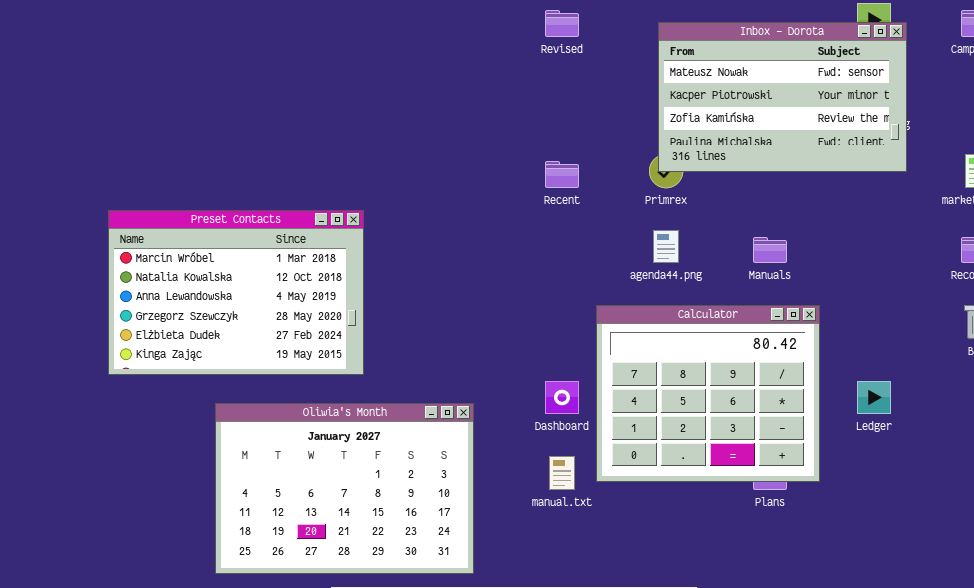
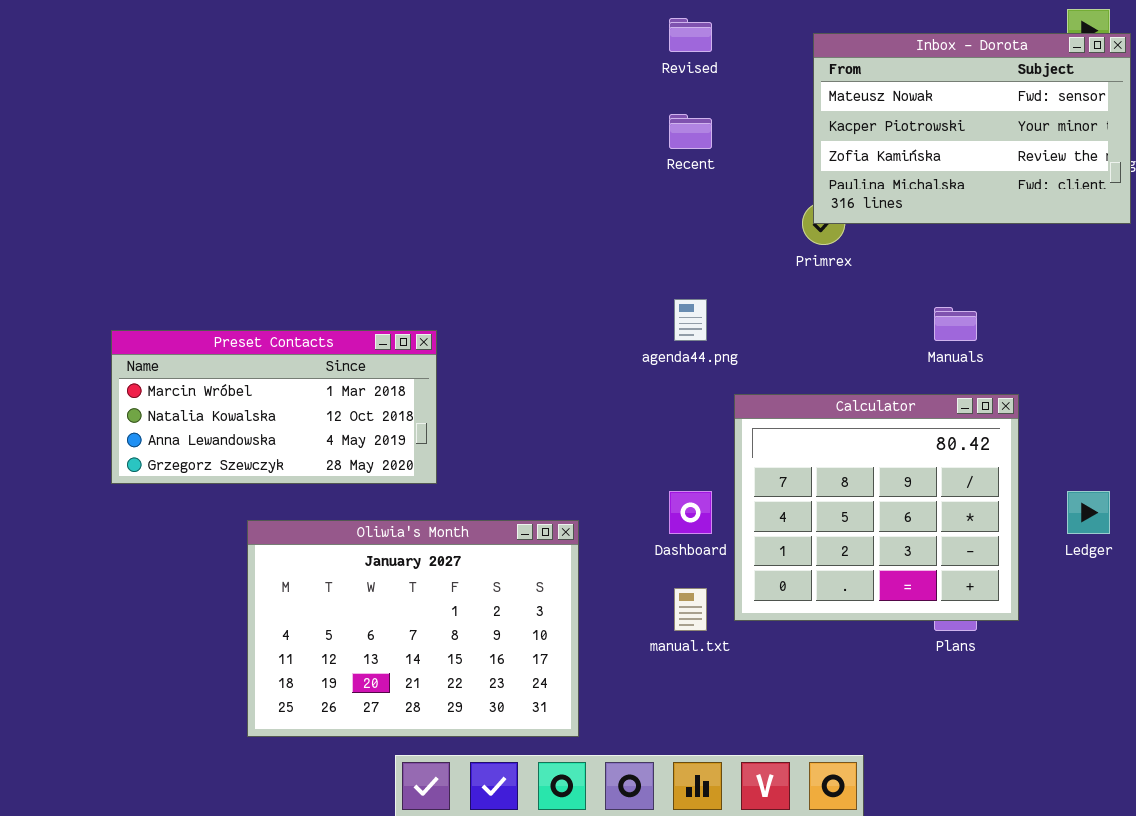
Recent: [545,161,579,188] -> [669,114,712,149], moved
Preset Contacts: [108,210,364,375] -> [111,330,437,484], resized
agenda44.png: [653,230,679,263] -> [674,299,707,341], moved

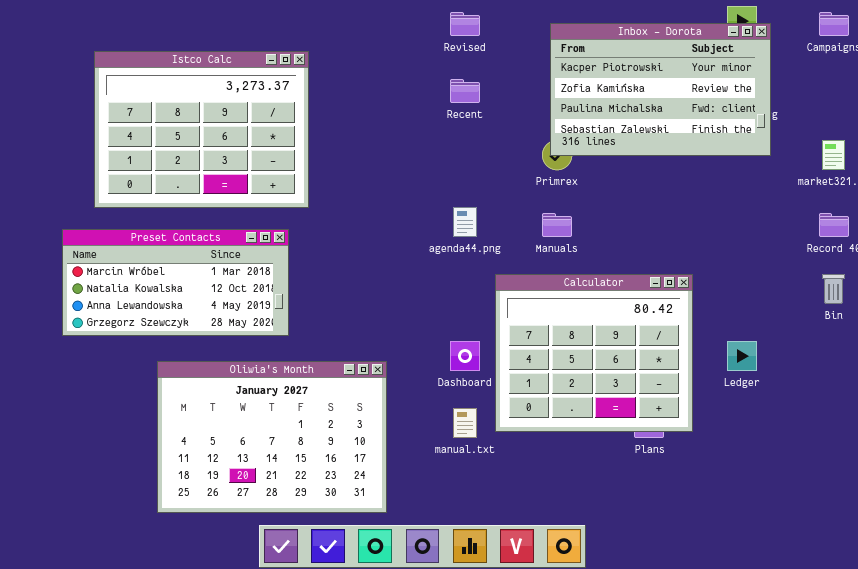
Inbox - Dorota: [813,33,1131,224] -> [550,23,771,156], scrolled down 1 row
Istco Calc: none -> [94,51,309,208], opened
Manuals: [934,307,977,341] -> [542,213,572,237], moved

